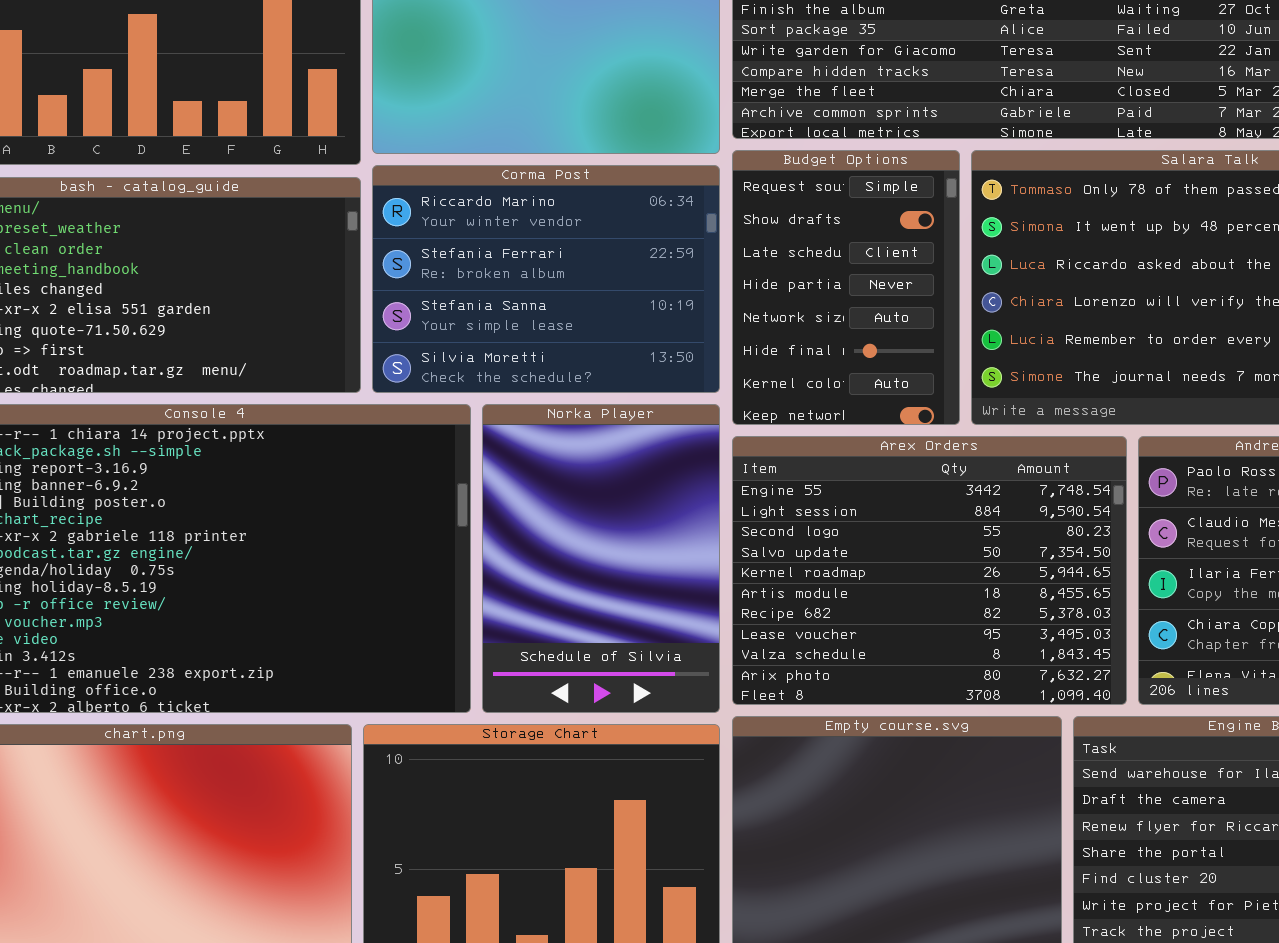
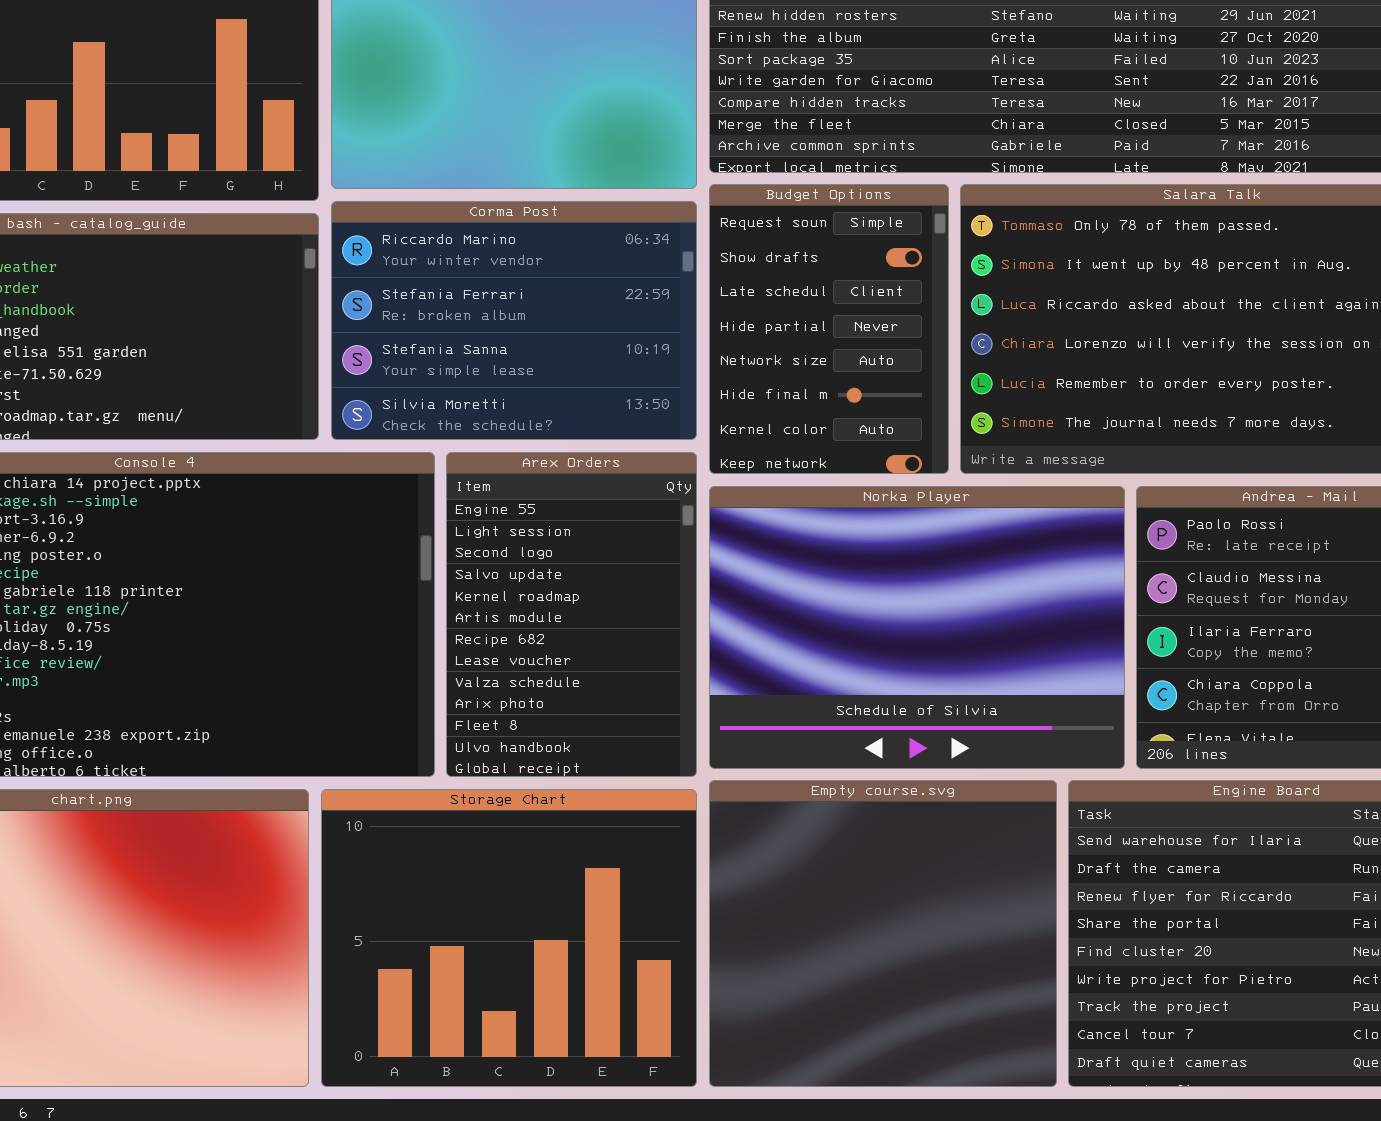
Norka Player: [482,404,720,713] -> [709,486,1125,769], moved, resized
Arex Orders: [732,436,1127,705] -> [446,452,697,777], moved, resized

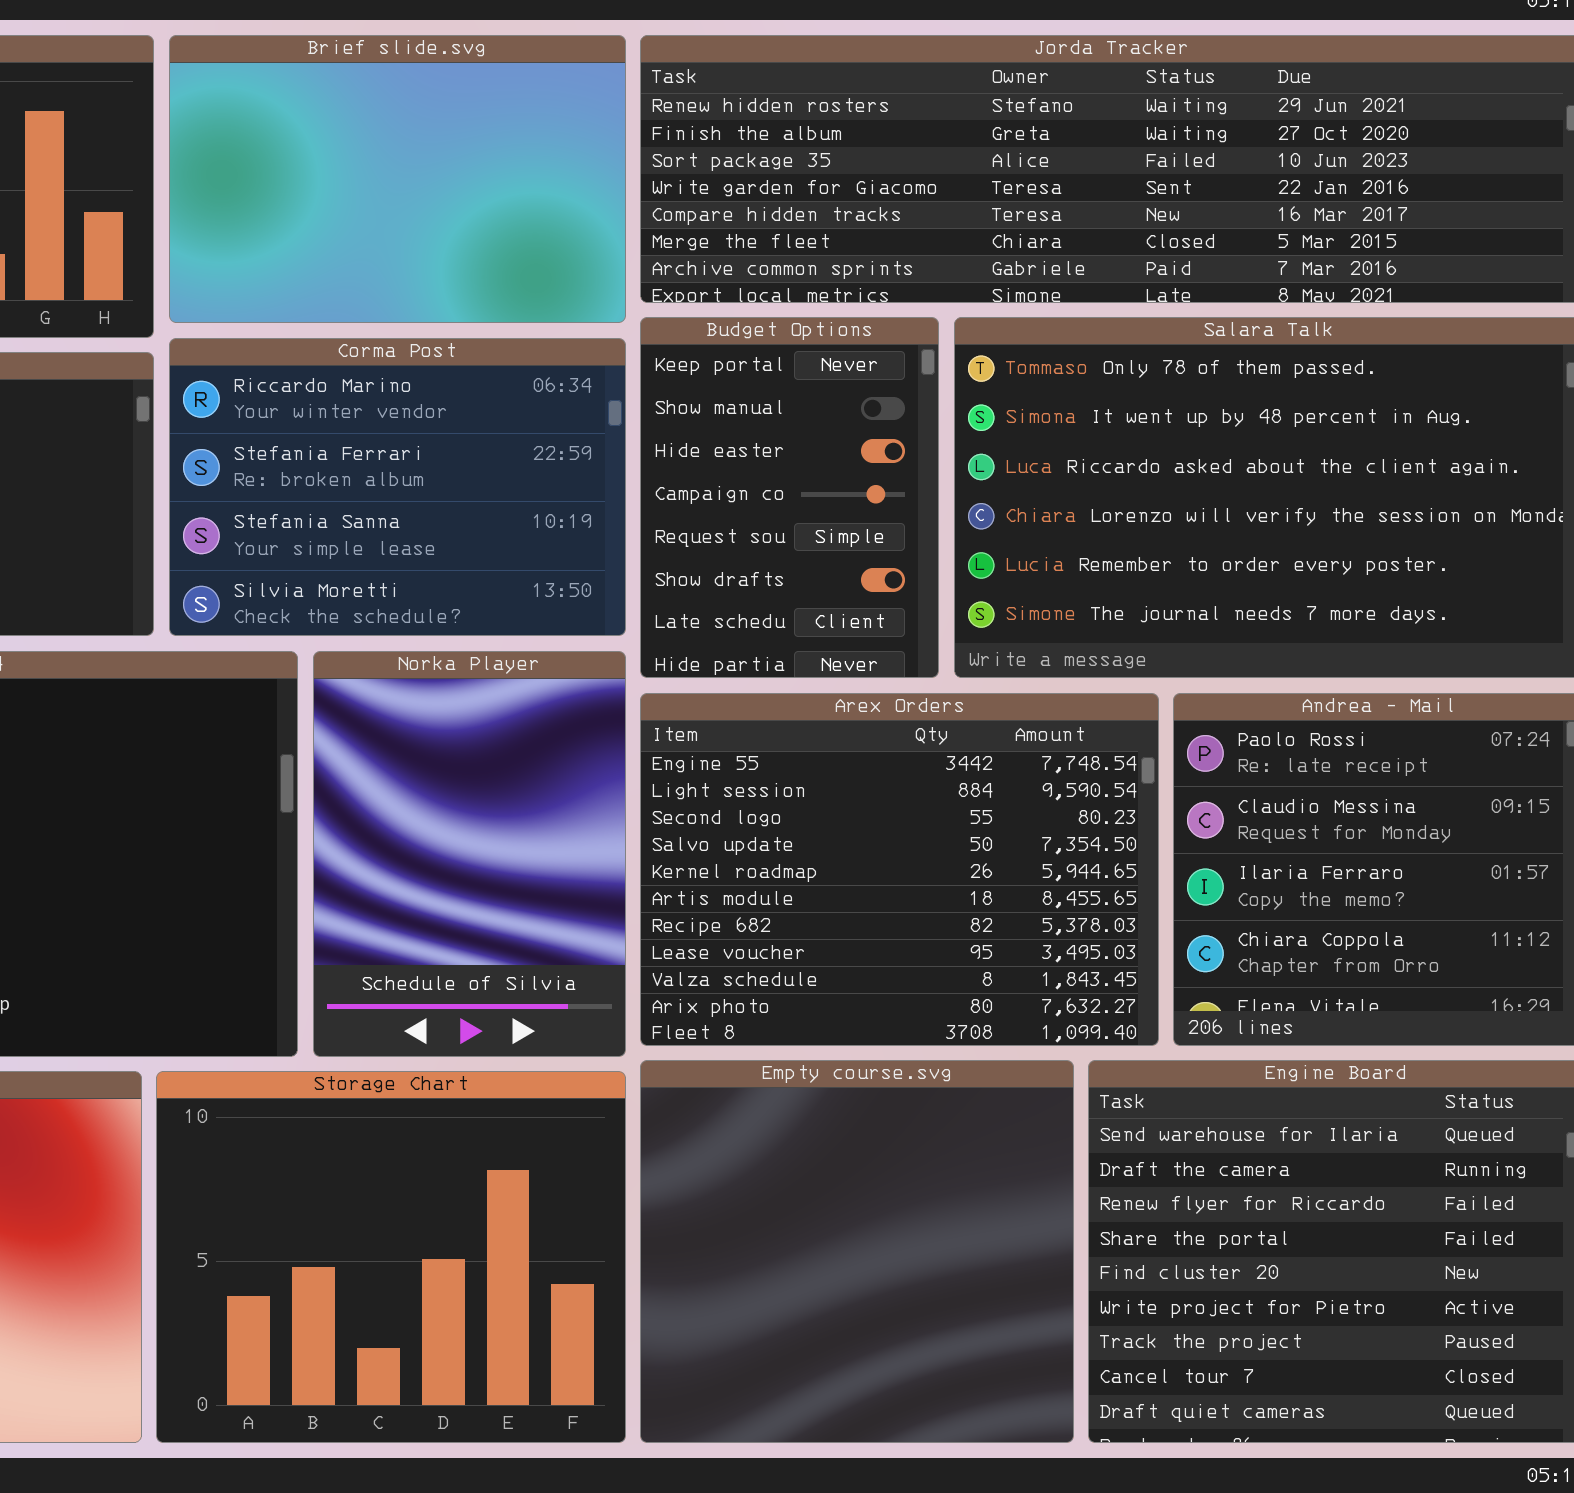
Budget Options: [709,184,949,474] -> [640,317,939,678], scrolled up 4 rows
Arex Orders: [446,452,697,777] -> [640,693,1159,1046], moved, resized
Norka Player: [709,486,1125,769] -> [313,651,626,1057], moved, resized

